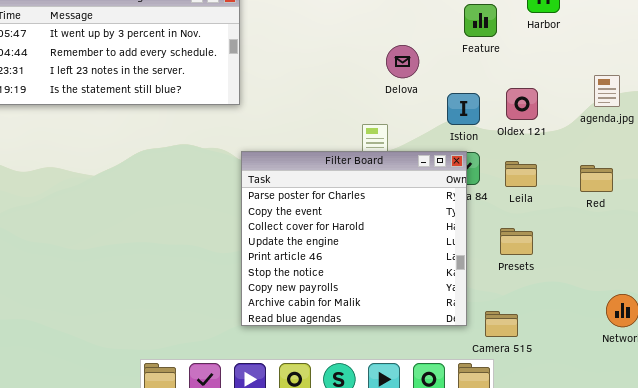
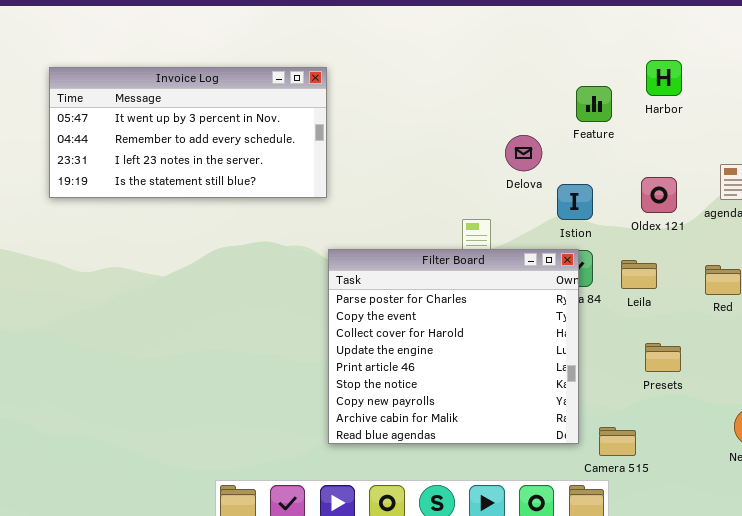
Delova: [386,45,419,78] -> [505,135,542,171], moved
Oldex 121: [506,88,538,120] -> [641,177,677,213], moved
Presets: [500,228,533,255] -> [645,343,681,372], moved

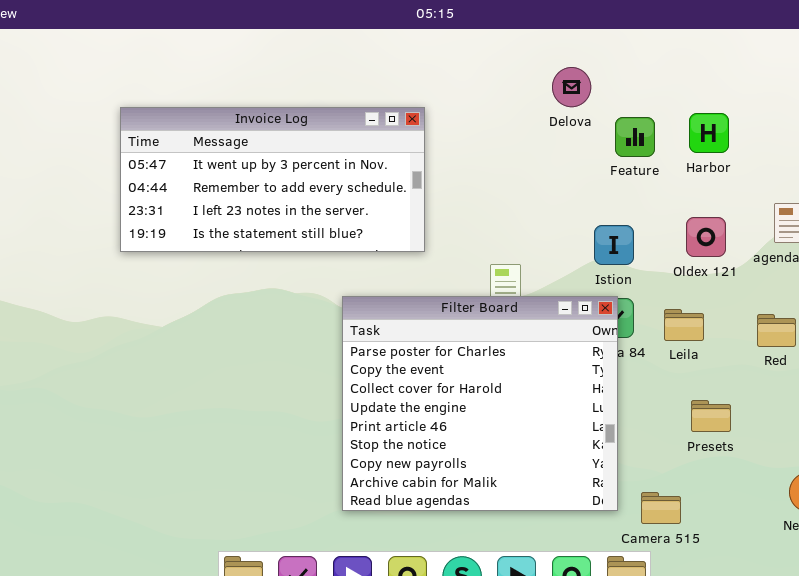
Harbor: [646,60,682,96] -> [689,113,729,153], moved
Invoice Log: [49,67,327,198] -> [120,107,425,252], moved
Delova: [505,135,542,171] -> [552,67,591,107], moved

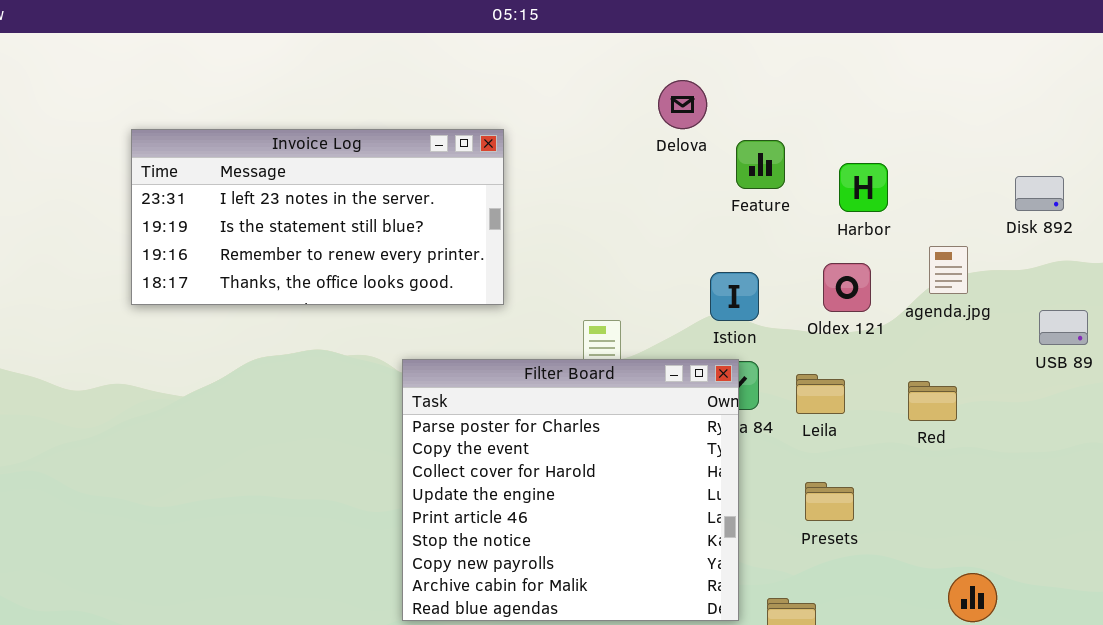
Invoice Log: [120,107,425,252] -> [131,129,504,305], scrolled down 2 rows
Harbor: [689,113,729,153] -> [839,163,888,212], moved
Presets: [691,400,731,432] -> [805,482,854,521], moved

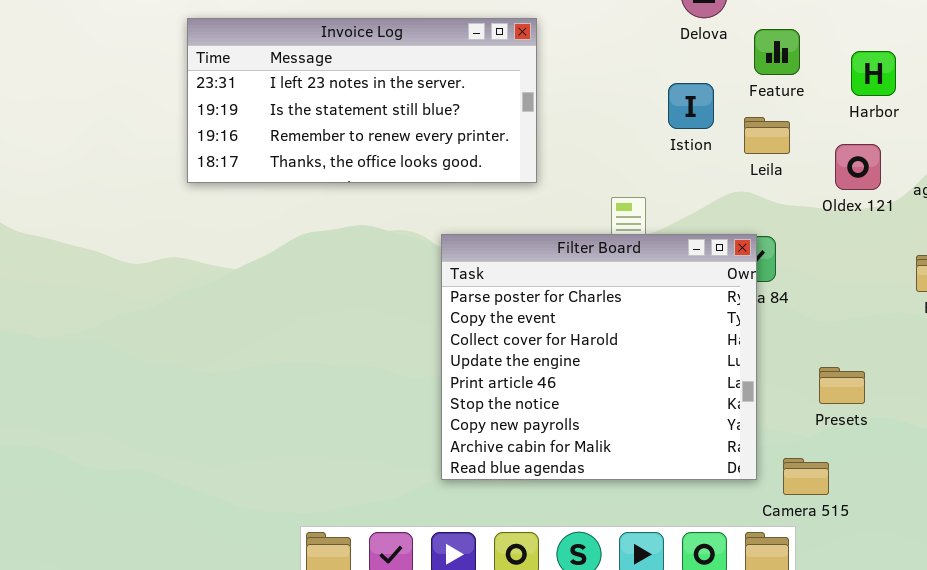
Istion: [710,272,759,321] -> [668,83,714,129], moved
Leila: [796,374,845,414] -> [744,117,790,154], moved
Presets: [805,482,854,521] -> [819,367,865,404], moved

